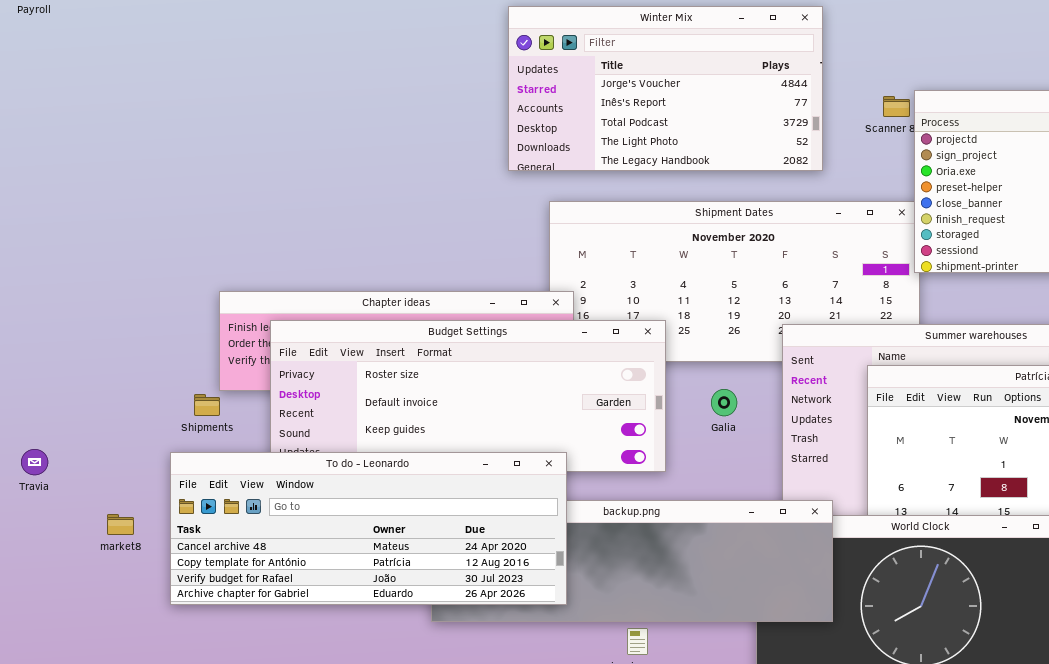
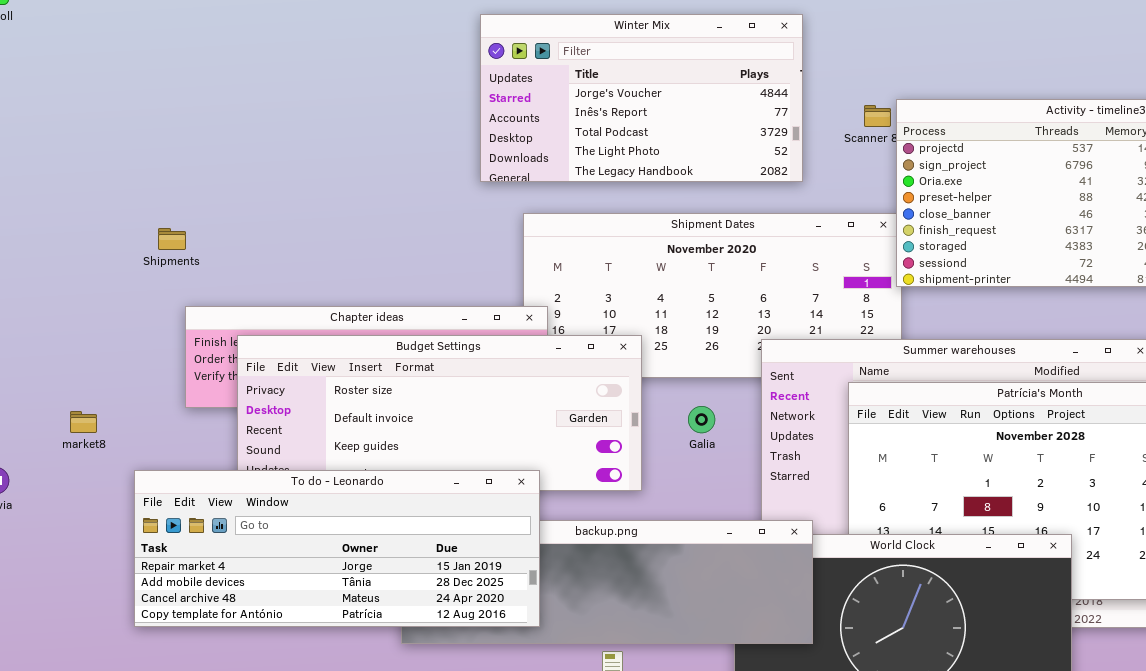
Shipments: [194,394,220,416] -> [158,228,186,250], moved
To do - Leonardo: [170,452,567,605] -> [134,470,540,627], scrolled up 2 rows
market8: [107,514,134,535] -> [70,411,97,433], moved

